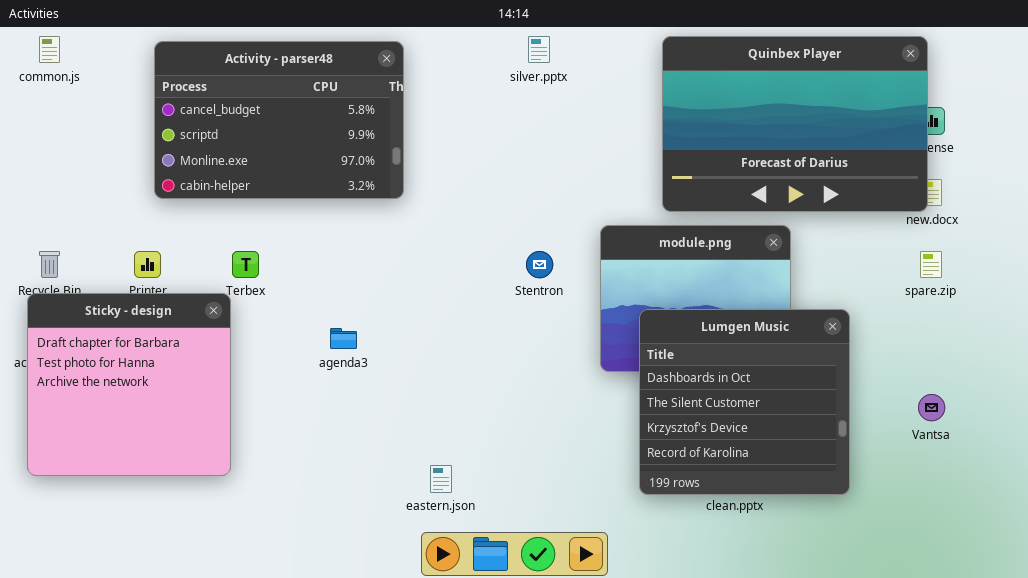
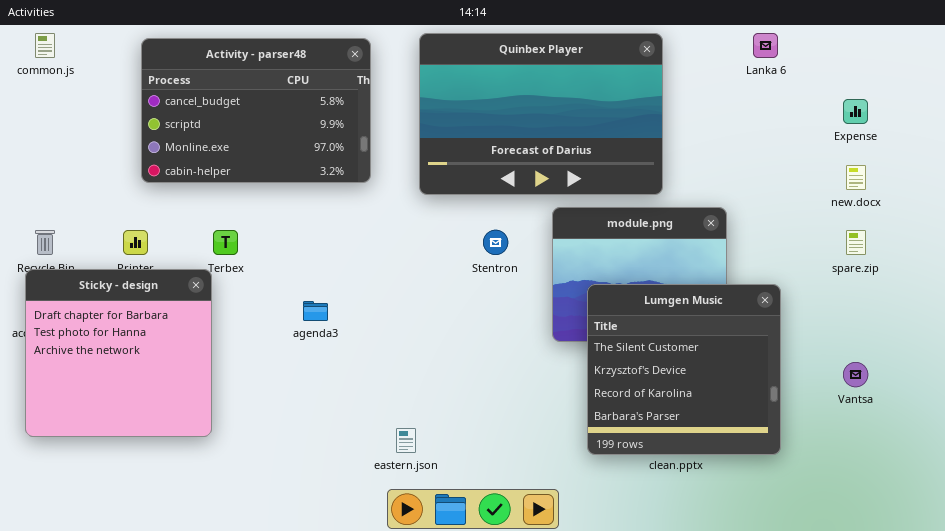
Quinbex Player: [662,36,928,212] -> [419,33,663,195], moved
Lumgen Music: [639,309,850,495] -> [587,284,781,455], scrolled down 1 row

